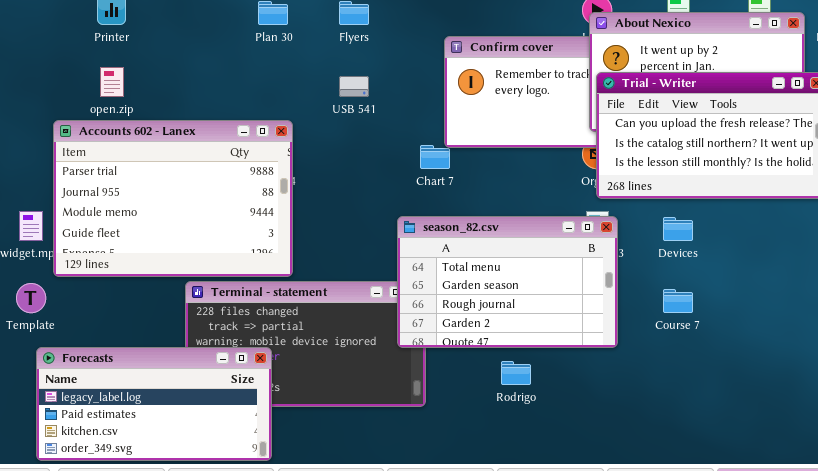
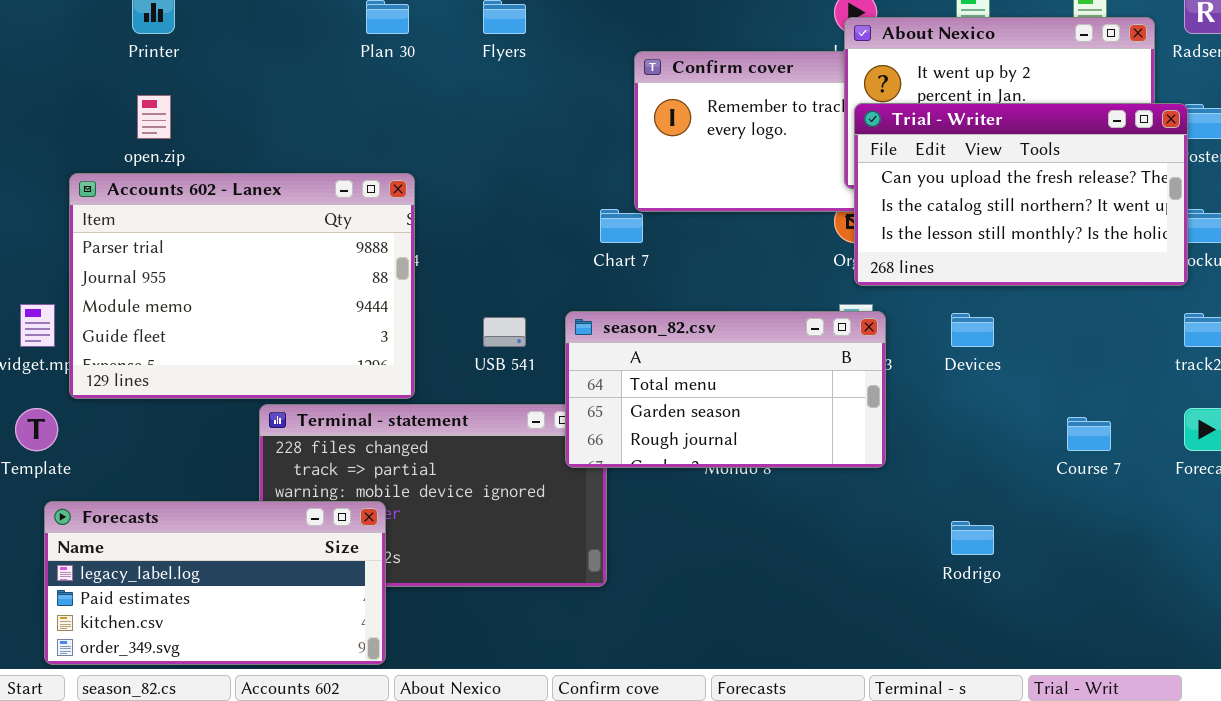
USB 541: [339,76,369,97] -> [483,317,526,347], moved
season_82.csv: [397,216,618,348] -> [565,311,886,468], resized
Course 7: [663,289,693,313] -> [1067,417,1111,451], moved
Rodrigo: [501,361,531,385] -> [951,521,994,555], moved

